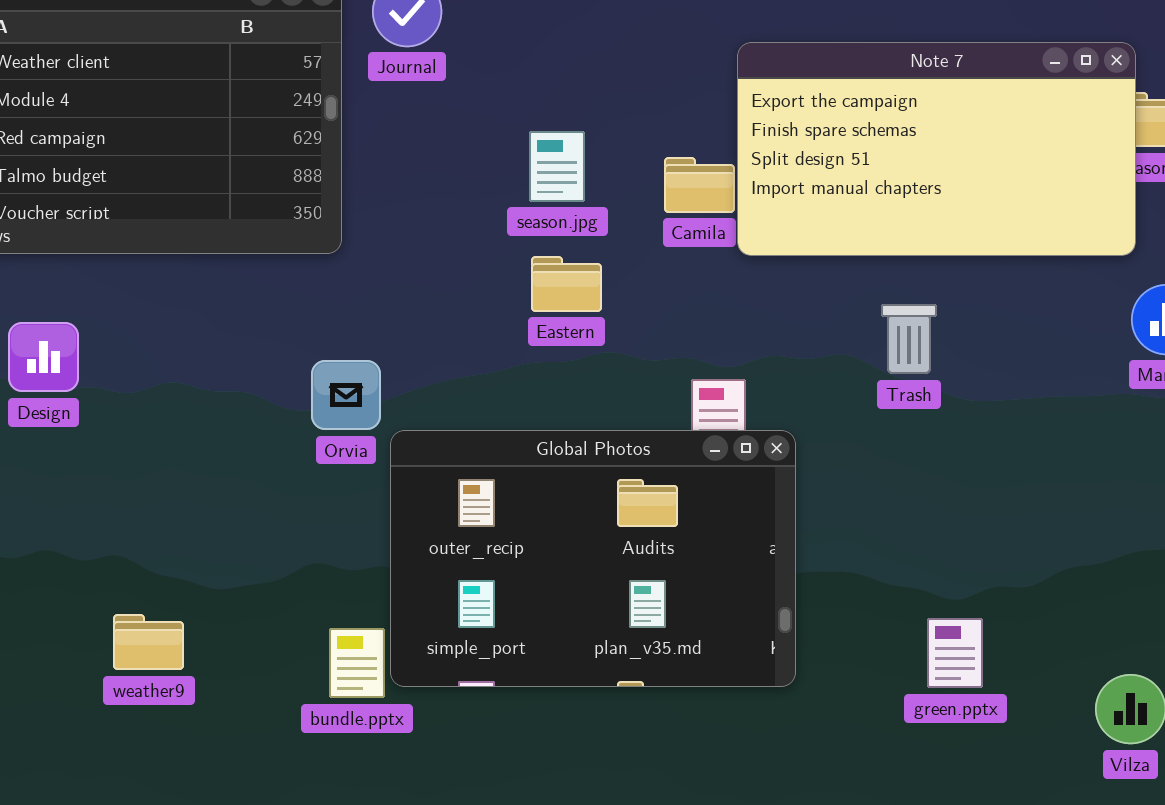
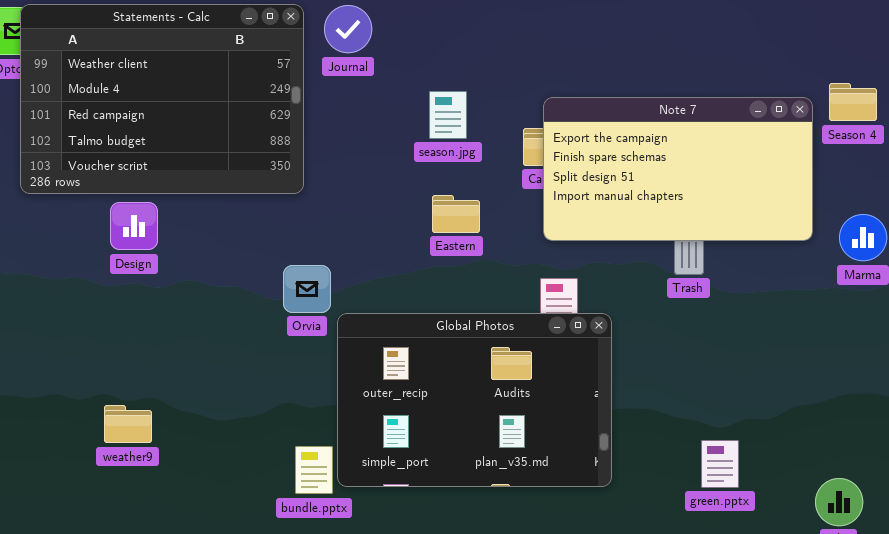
Note 7: [737,42,1136,256] -> [543,97,813,241], moved
season.jpg: [529,131,585,202] -> [429,91,467,139], moved
Design: [8,322,79,392] -> [110,202,158,250], moved
weather9: [113,614,184,670] -> [104,405,152,443], moved

